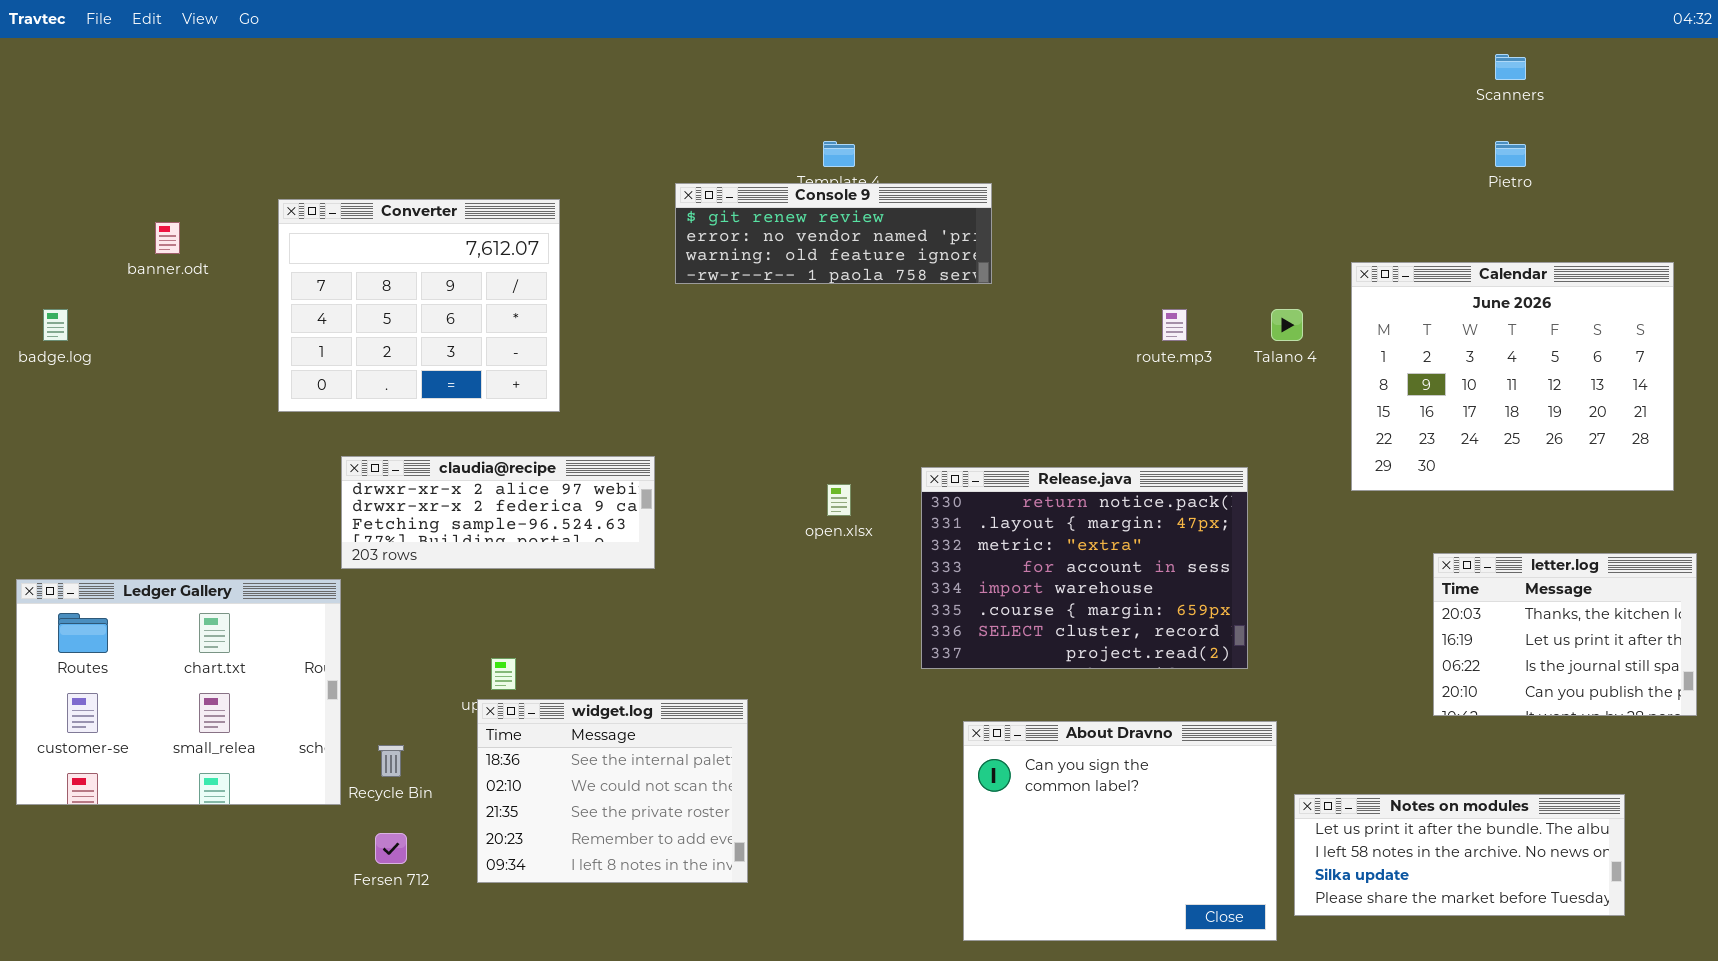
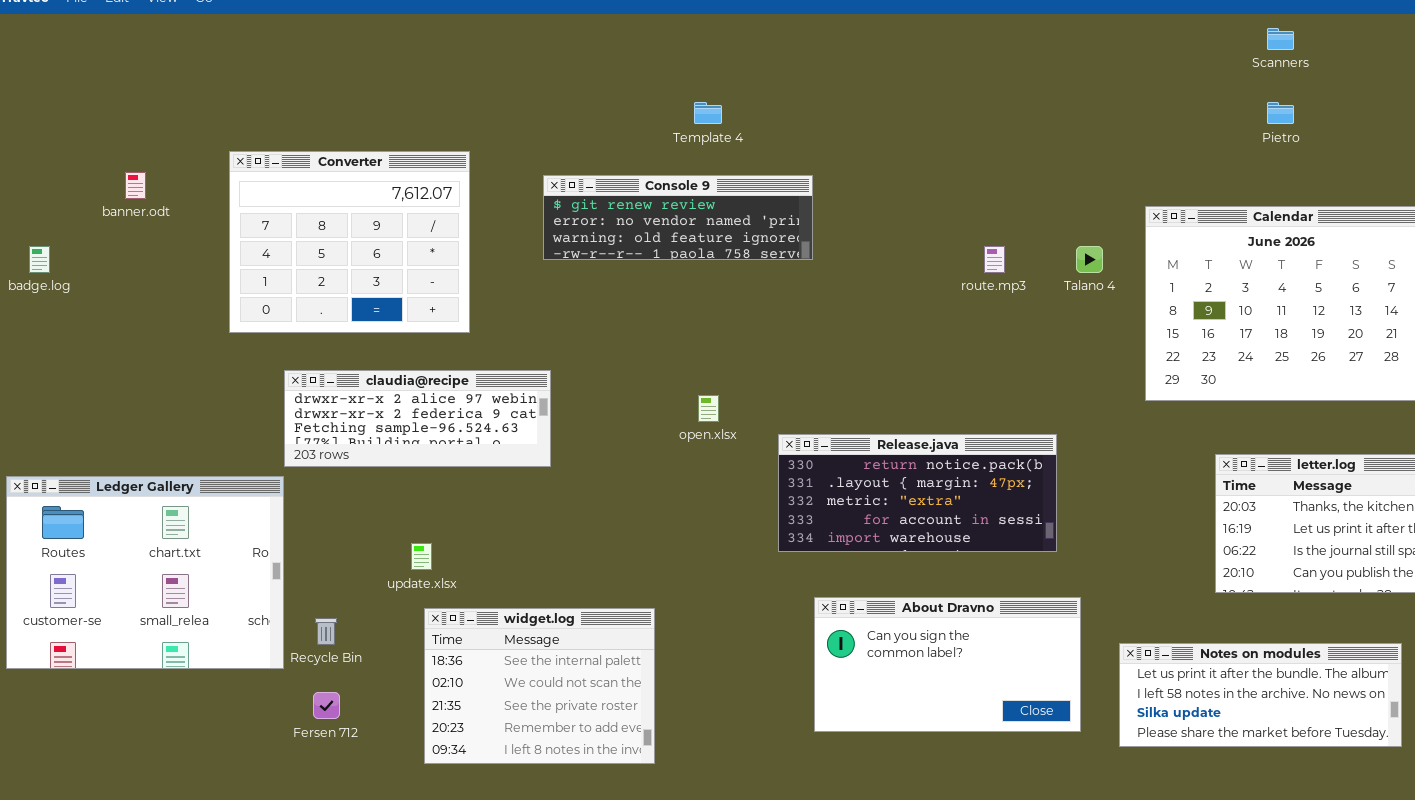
Console 9: [675,183,992,284] -> [543,175,813,260], moved
Release.java: [921,467,1248,669] -> [778,434,1057,552], resized
widget.log: [477,699,748,883] -> [424,608,655,764], moved
About Dravno: [963,721,1277,941] -> [814,597,1081,732], resized
Notes on modules: [1294,794,1625,916] -> [1119,643,1402,747], moved

